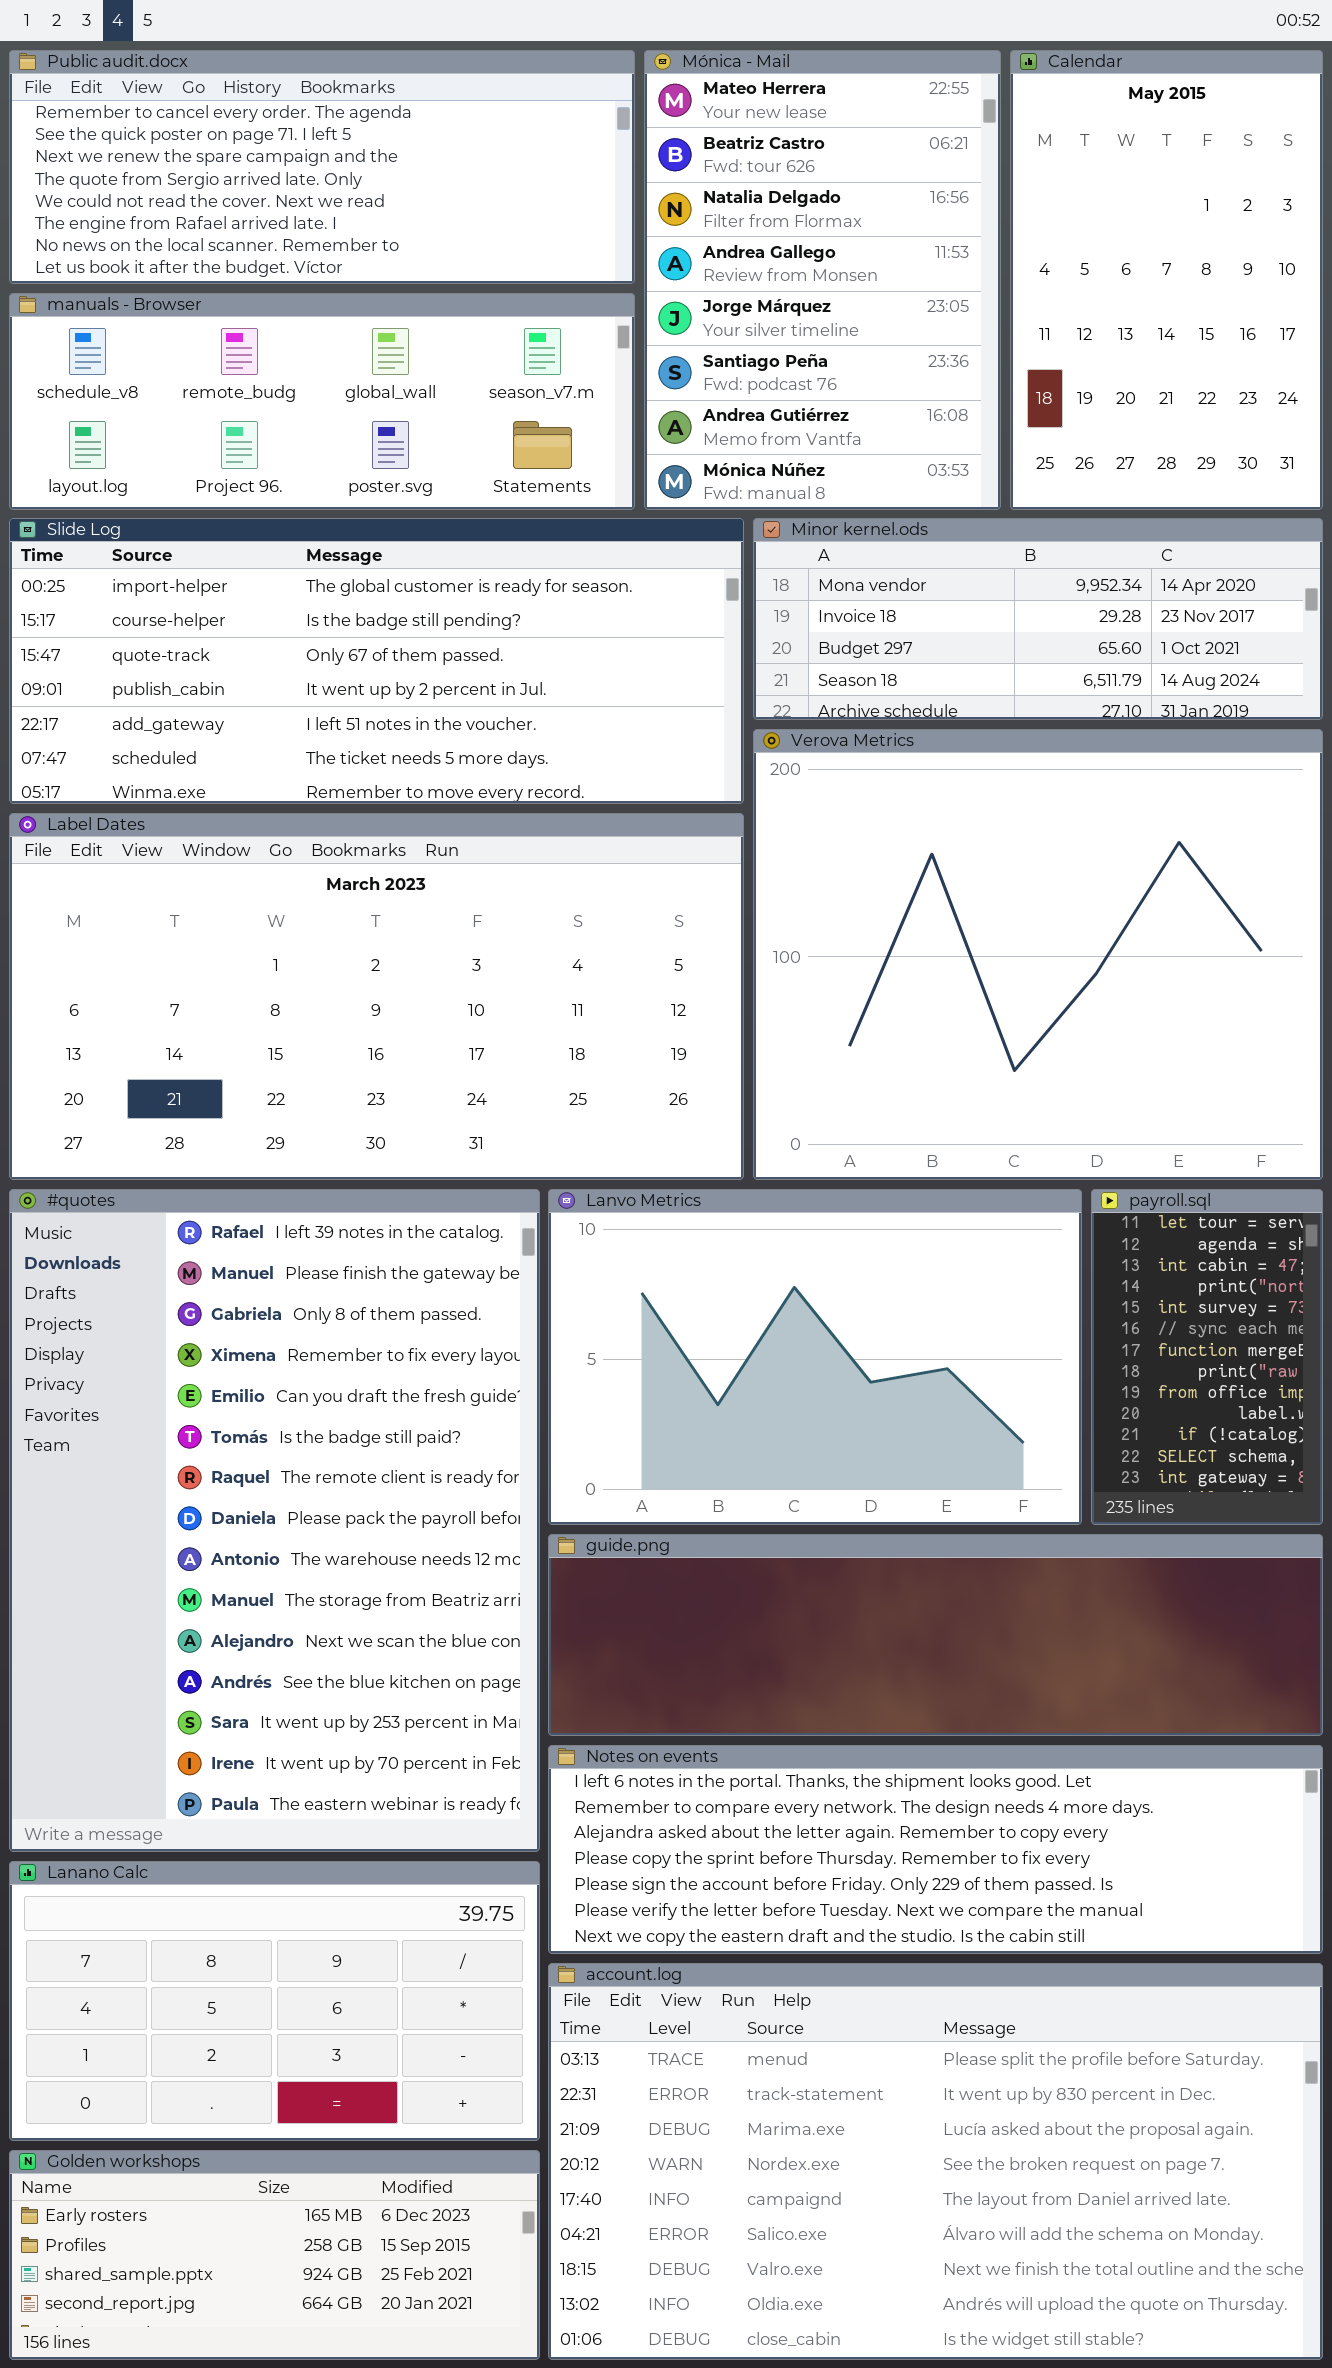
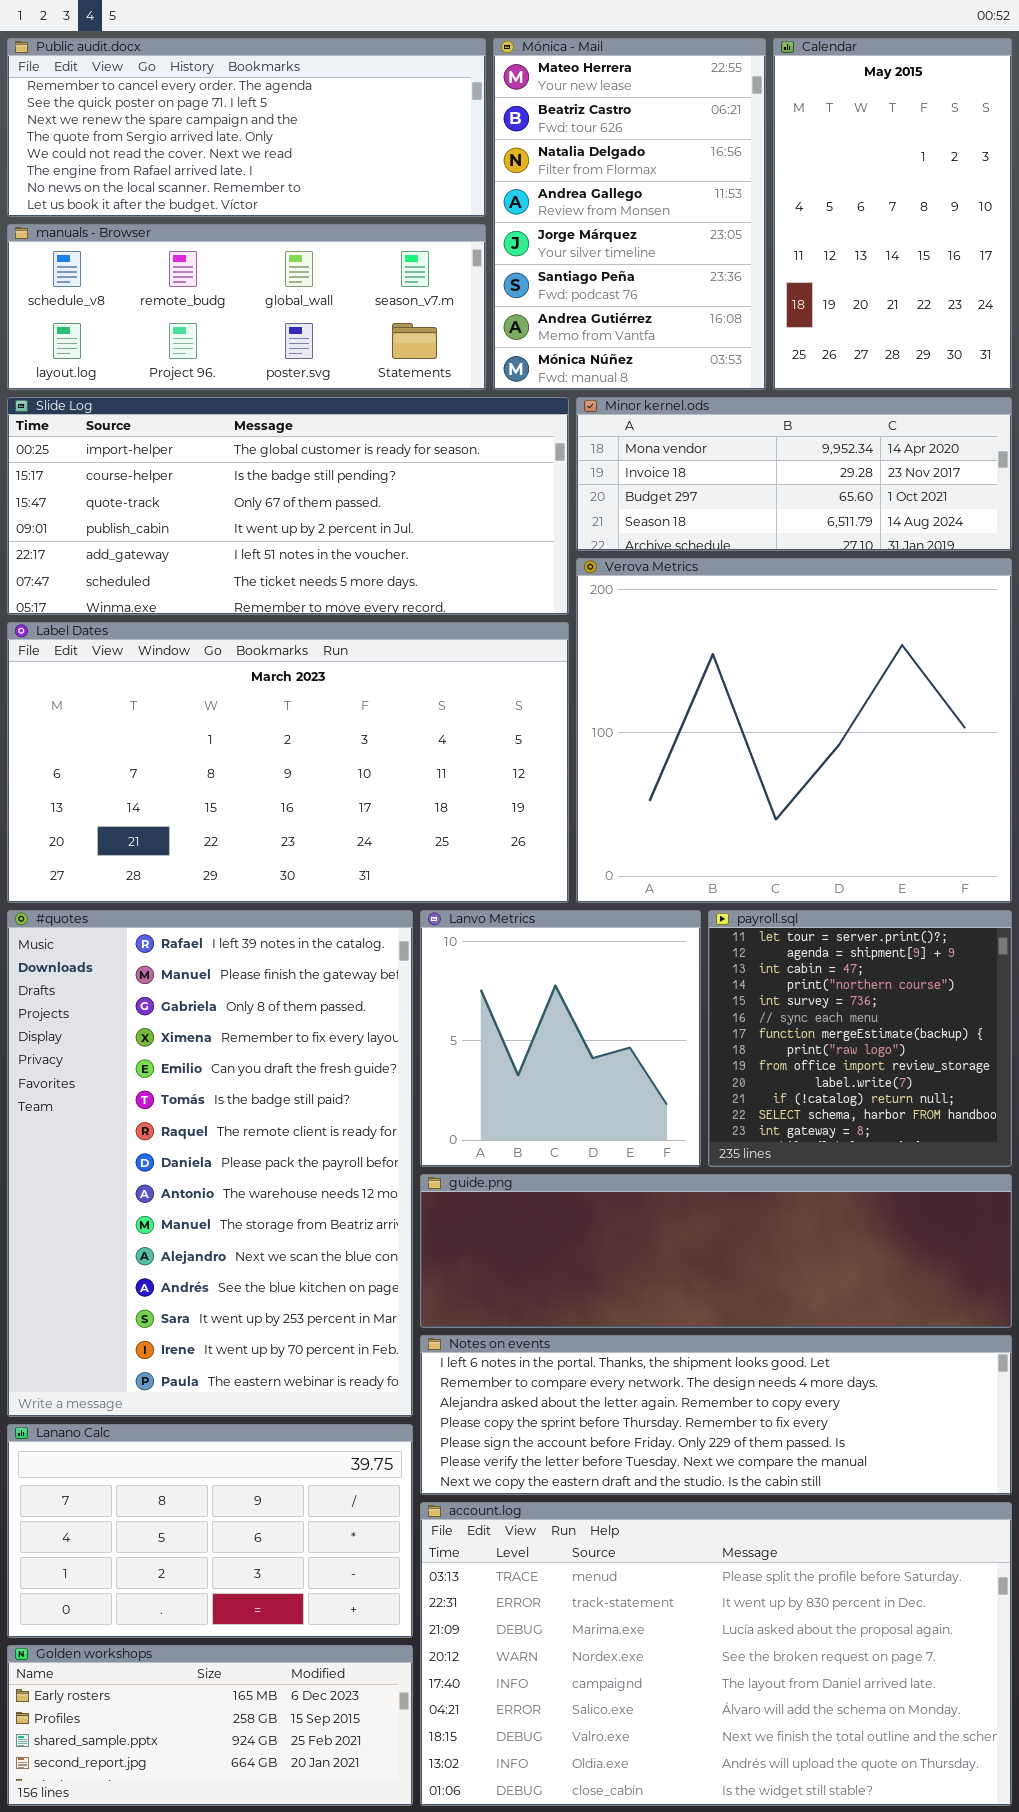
Lanvo Metrics: [548,1189,1082,1525] -> [420,910,701,1167], resized
payroll.sql: [1091,1189,1323,1525] -> [708,910,1012,1167], resized

